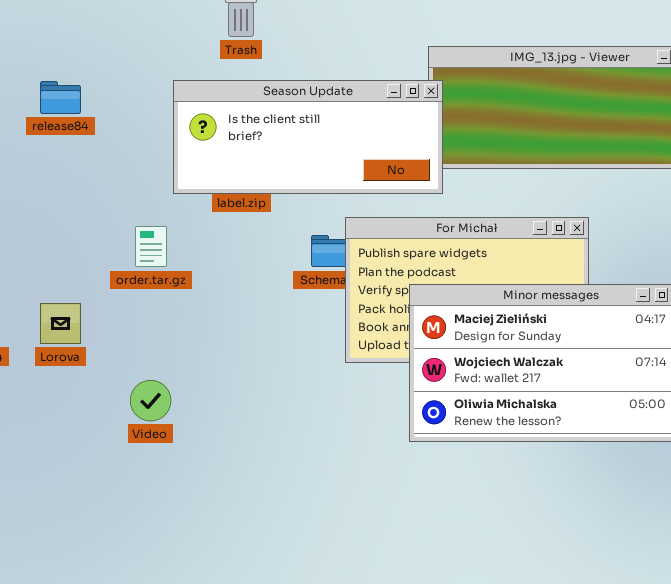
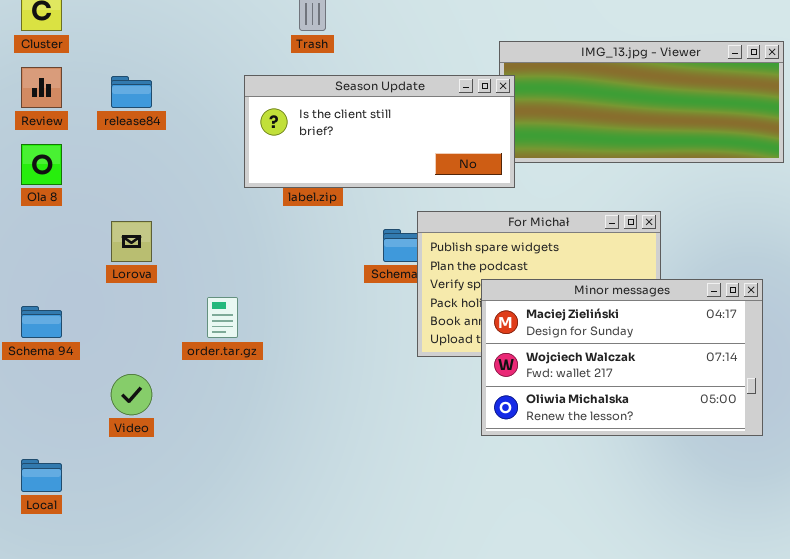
order.tar.gz: [135,226,167,267] -> [207,297,238,338], moved
Lorova: [40,303,81,344] -> [111,221,152,262], moved
Video: [130,380,171,421] -> [111,374,152,415], moved

